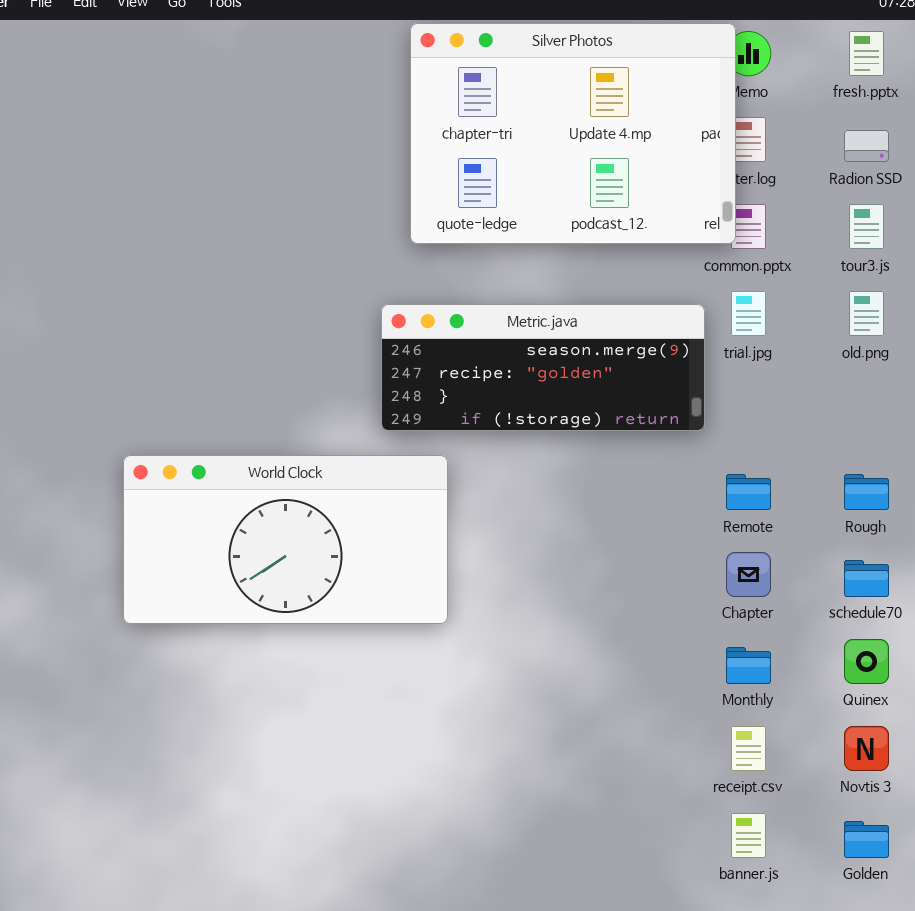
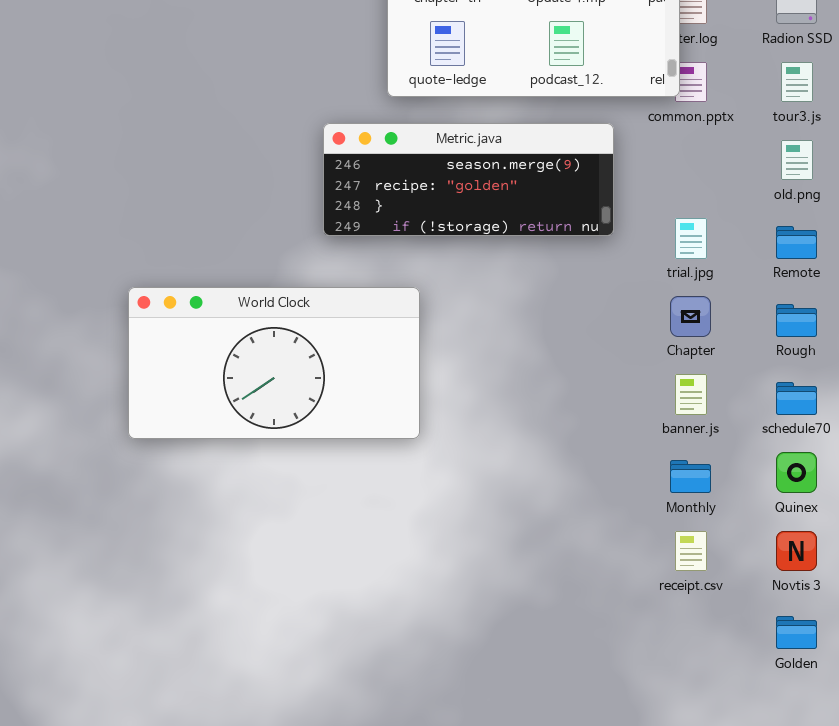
trial.jpg: [731,291,766,336] -> [675,218,707,259], moved
Metric.java: [381,304,705,431] -> [323,123,614,236], moved
Remote: [726,474,771,510] -> [776,226,817,259], moved
Chapter: [726,552,771,597] -> [670,296,711,337], moved
banner.js: [731,813,766,858] -> [675,374,707,415], moved

